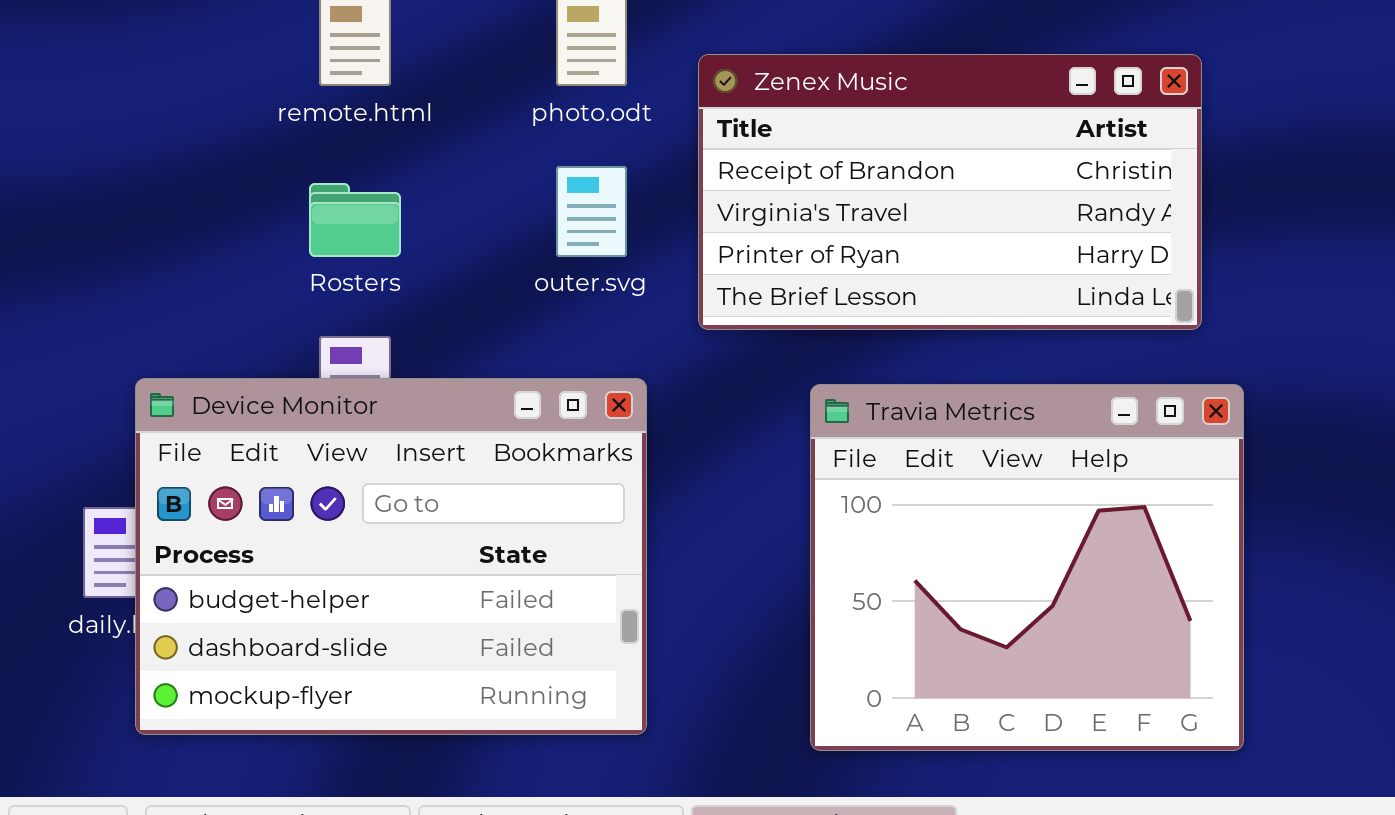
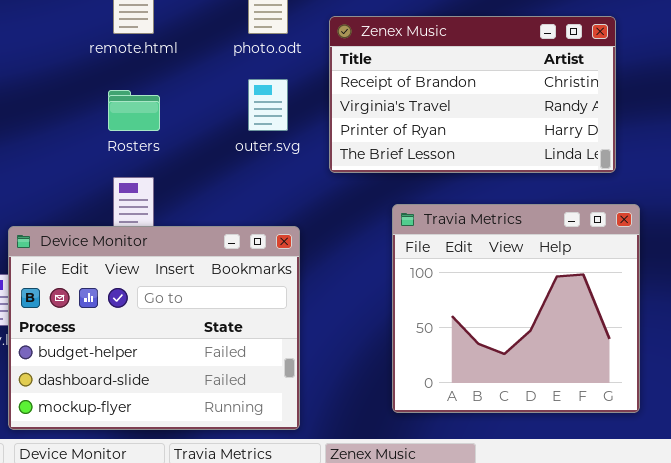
Device Monitor: [135,378,647,735] -> [8,226,300,430], moved

